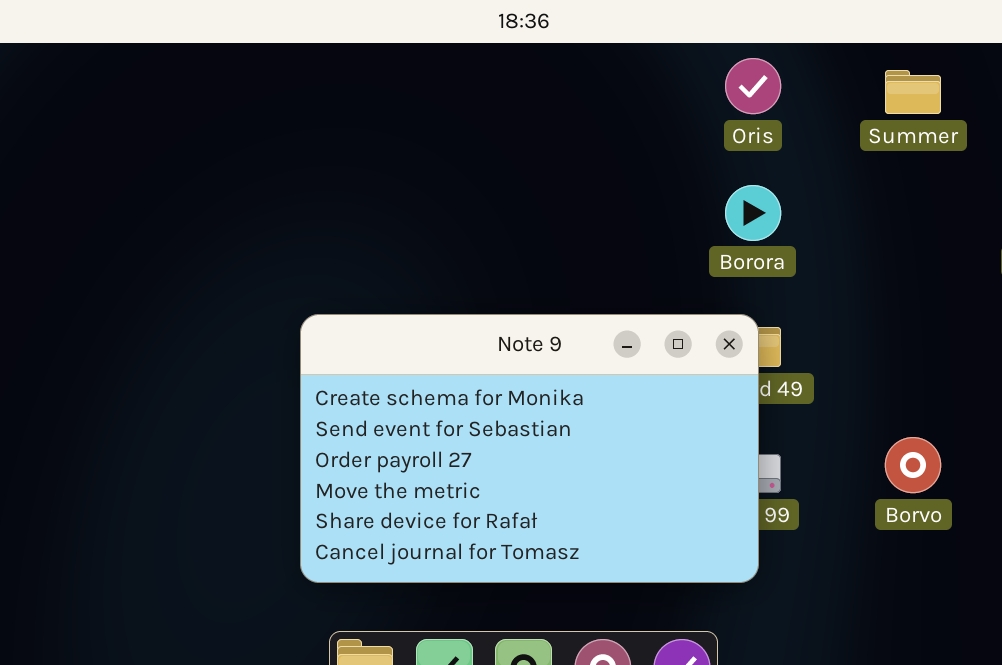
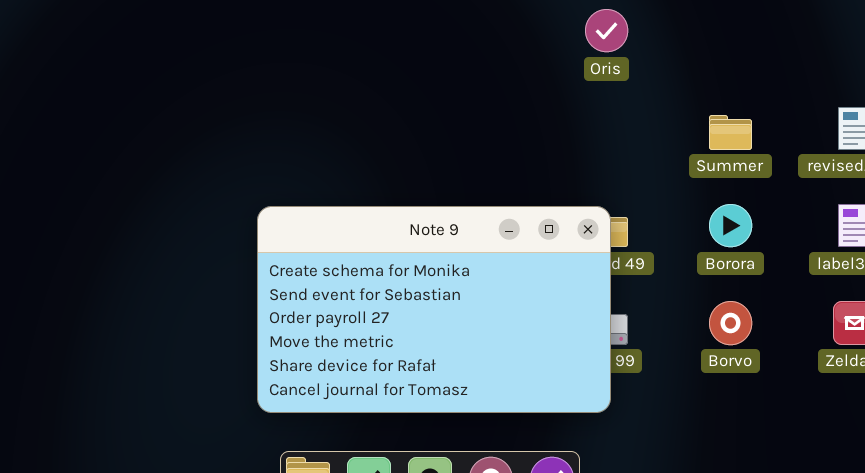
Summer: [885,70,941,114] -> [709,115,752,150], moved
Borora: [725,185,781,241] -> [709,204,752,247], moved

